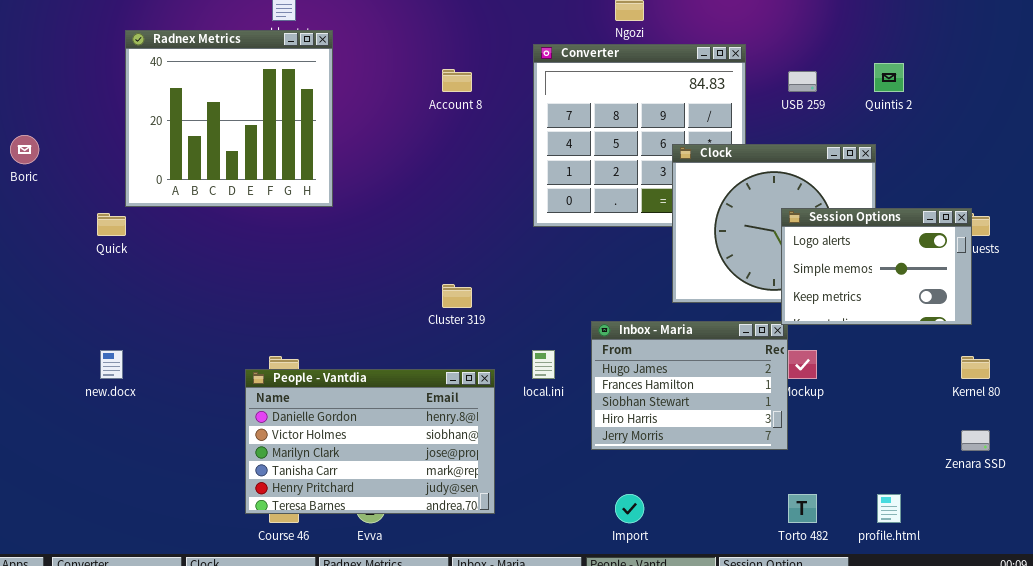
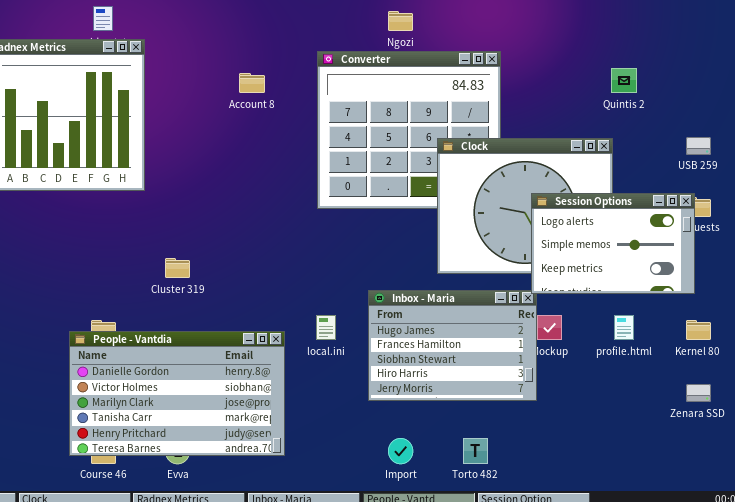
USB 259: [788,71,817,92] -> [686,137,711,155], moved
Cluster 319: [442,284,472,308] -> [165,258,190,278], moved
Torto 482: [788,494,817,523] -> [463,438,488,464], moved
profile.html: [877,494,901,523] -> [614,315,634,340], moved

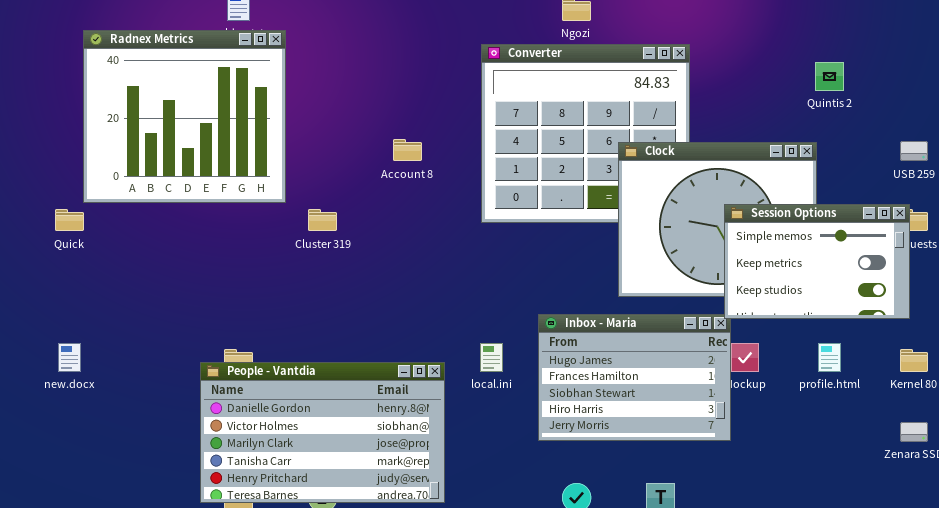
Account 8: [239,73,265,93] -> [393,139,422,161], moved
Session Options: [531,193,695,294] -> [724,204,910,319], scrolled down 1 row
Cluster 319: [165,258,190,278] -> [308,209,337,231], moved

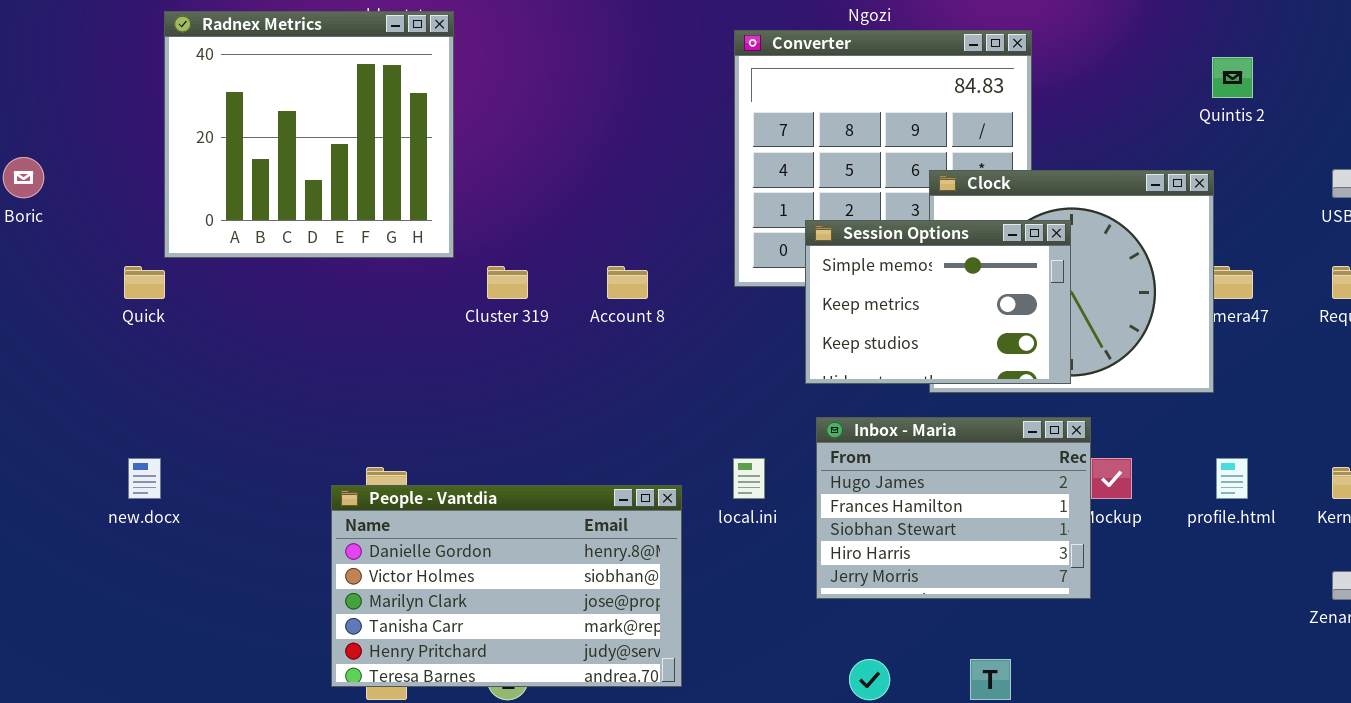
Account 8: [393,139,422,161] -> [607,266,648,299], moved
Session Options: [724,204,910,319] -> [805,220,1071,384], moved

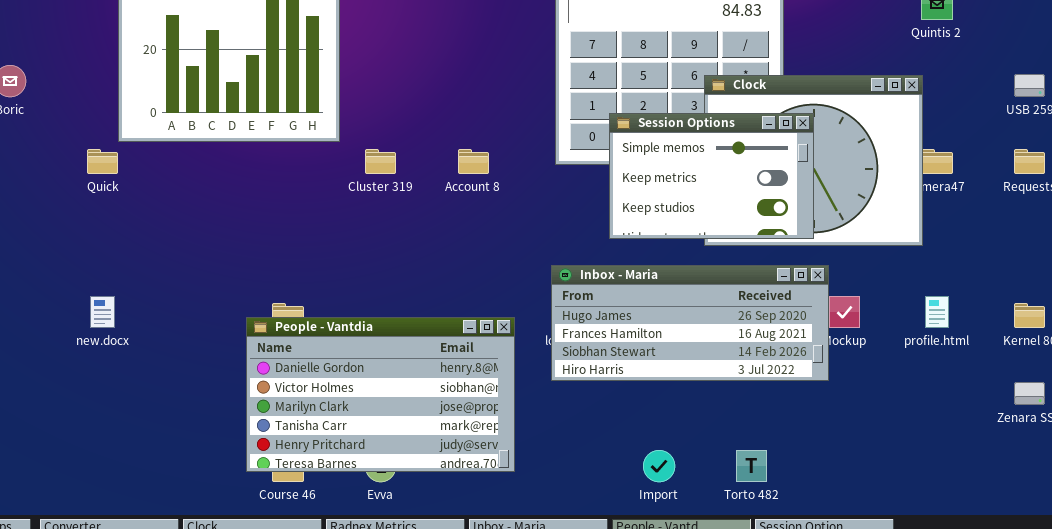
Inbox - Maria: [816,417,1091,599] -> [551,265,829,381], resized

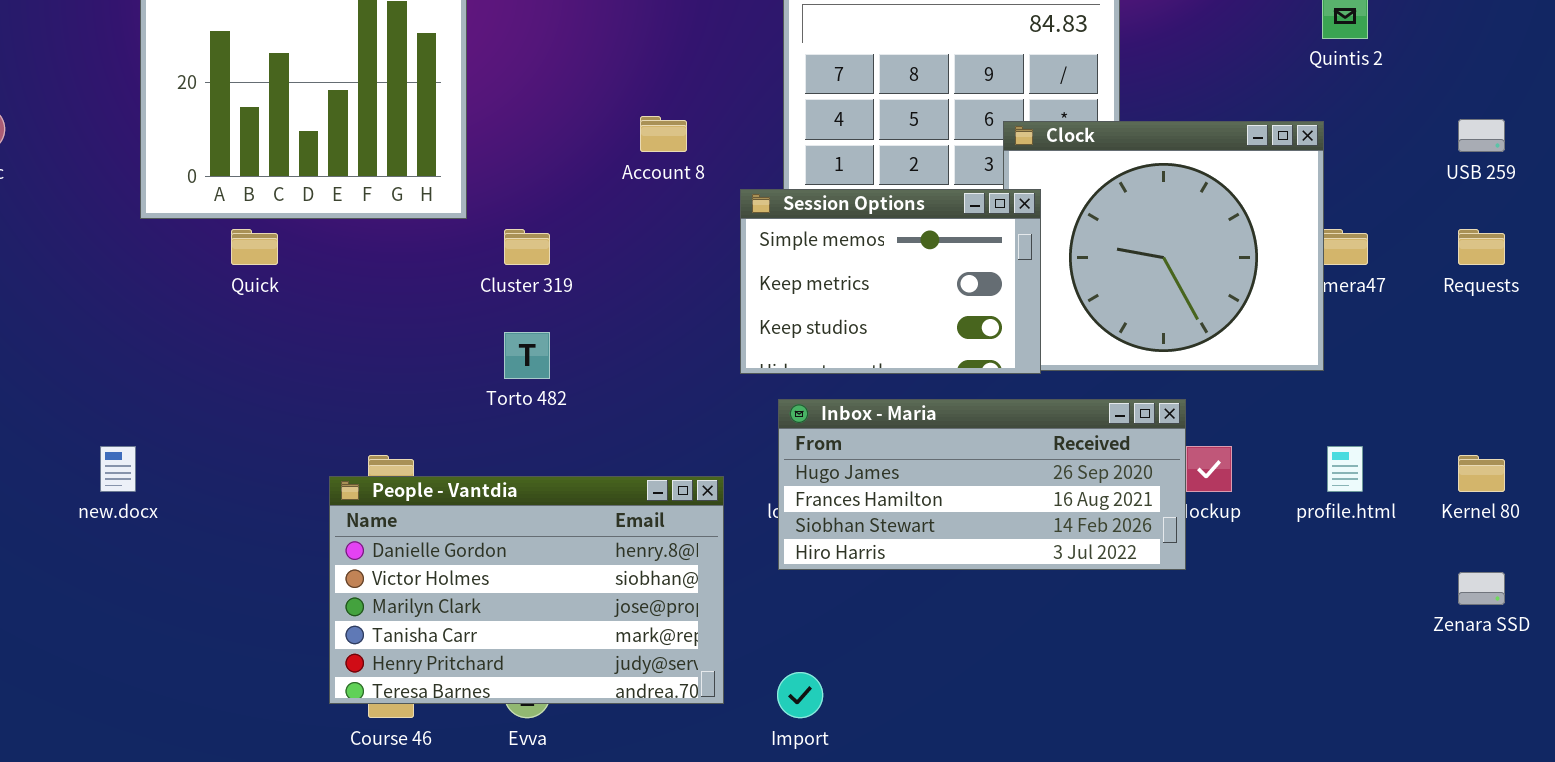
Session Options: [609,113,814,239] -> [740,189,1041,374], moved
Quick: [87,149,118,174] -> [231,229,278,265], moved
Account 8: [458,149,489,174] -> [640,116,687,152], moved
Import: [643,450,675,482] -> [777,672,823,718], moved
Torto 482: [736,450,767,482] -> [504,332,550,379], moved

